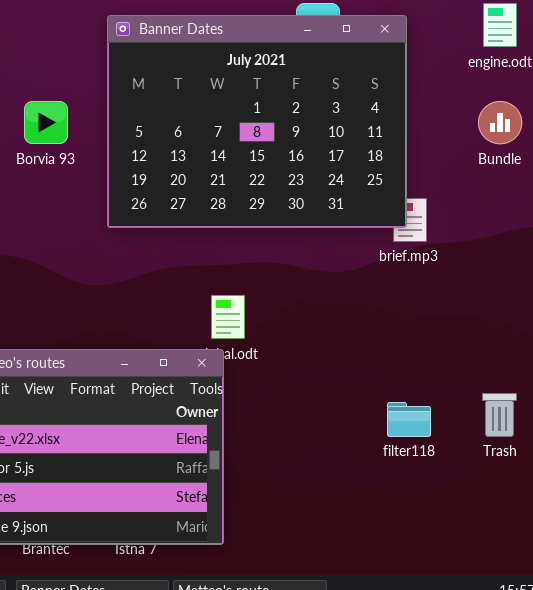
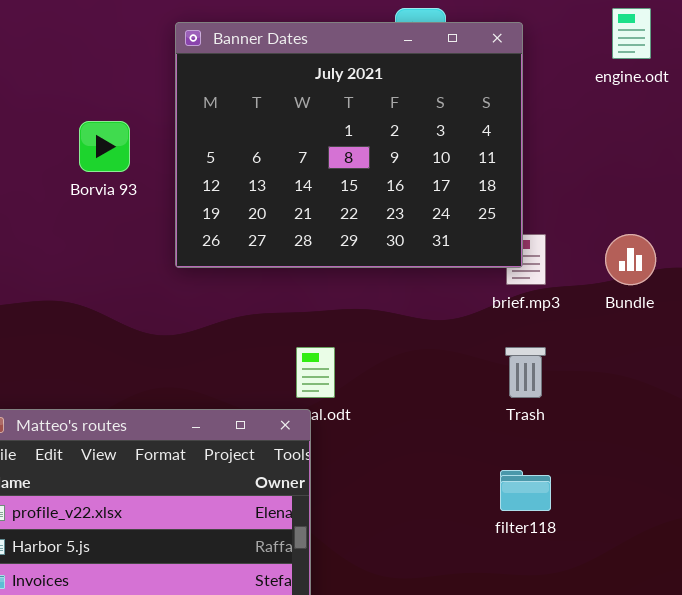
Bundle: [478,101,522,144] -> [605,234,656,285], moved
Trash: [482,393,517,437] -> [505,347,546,398], moved

